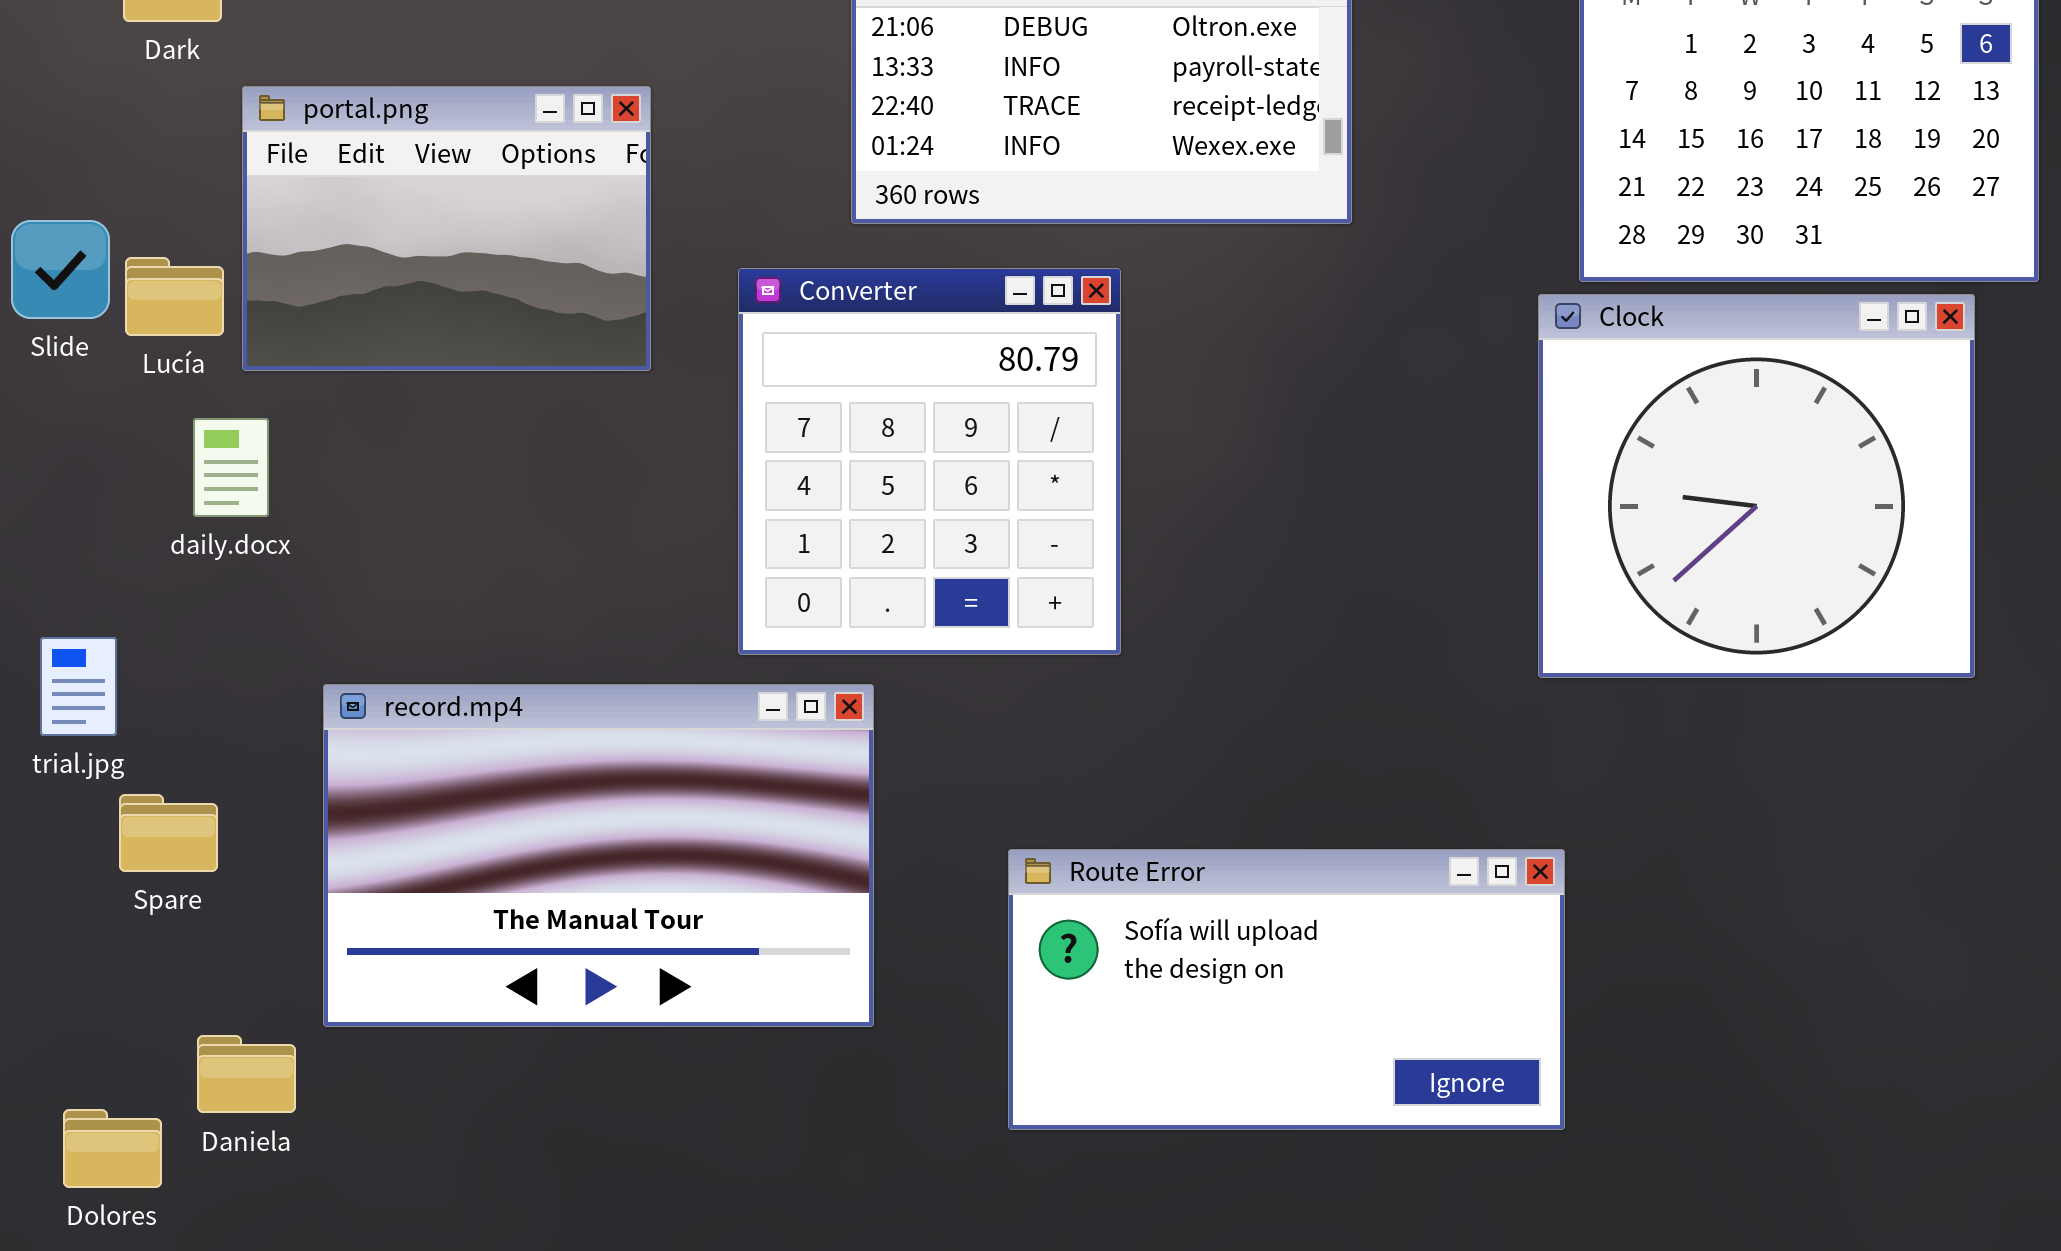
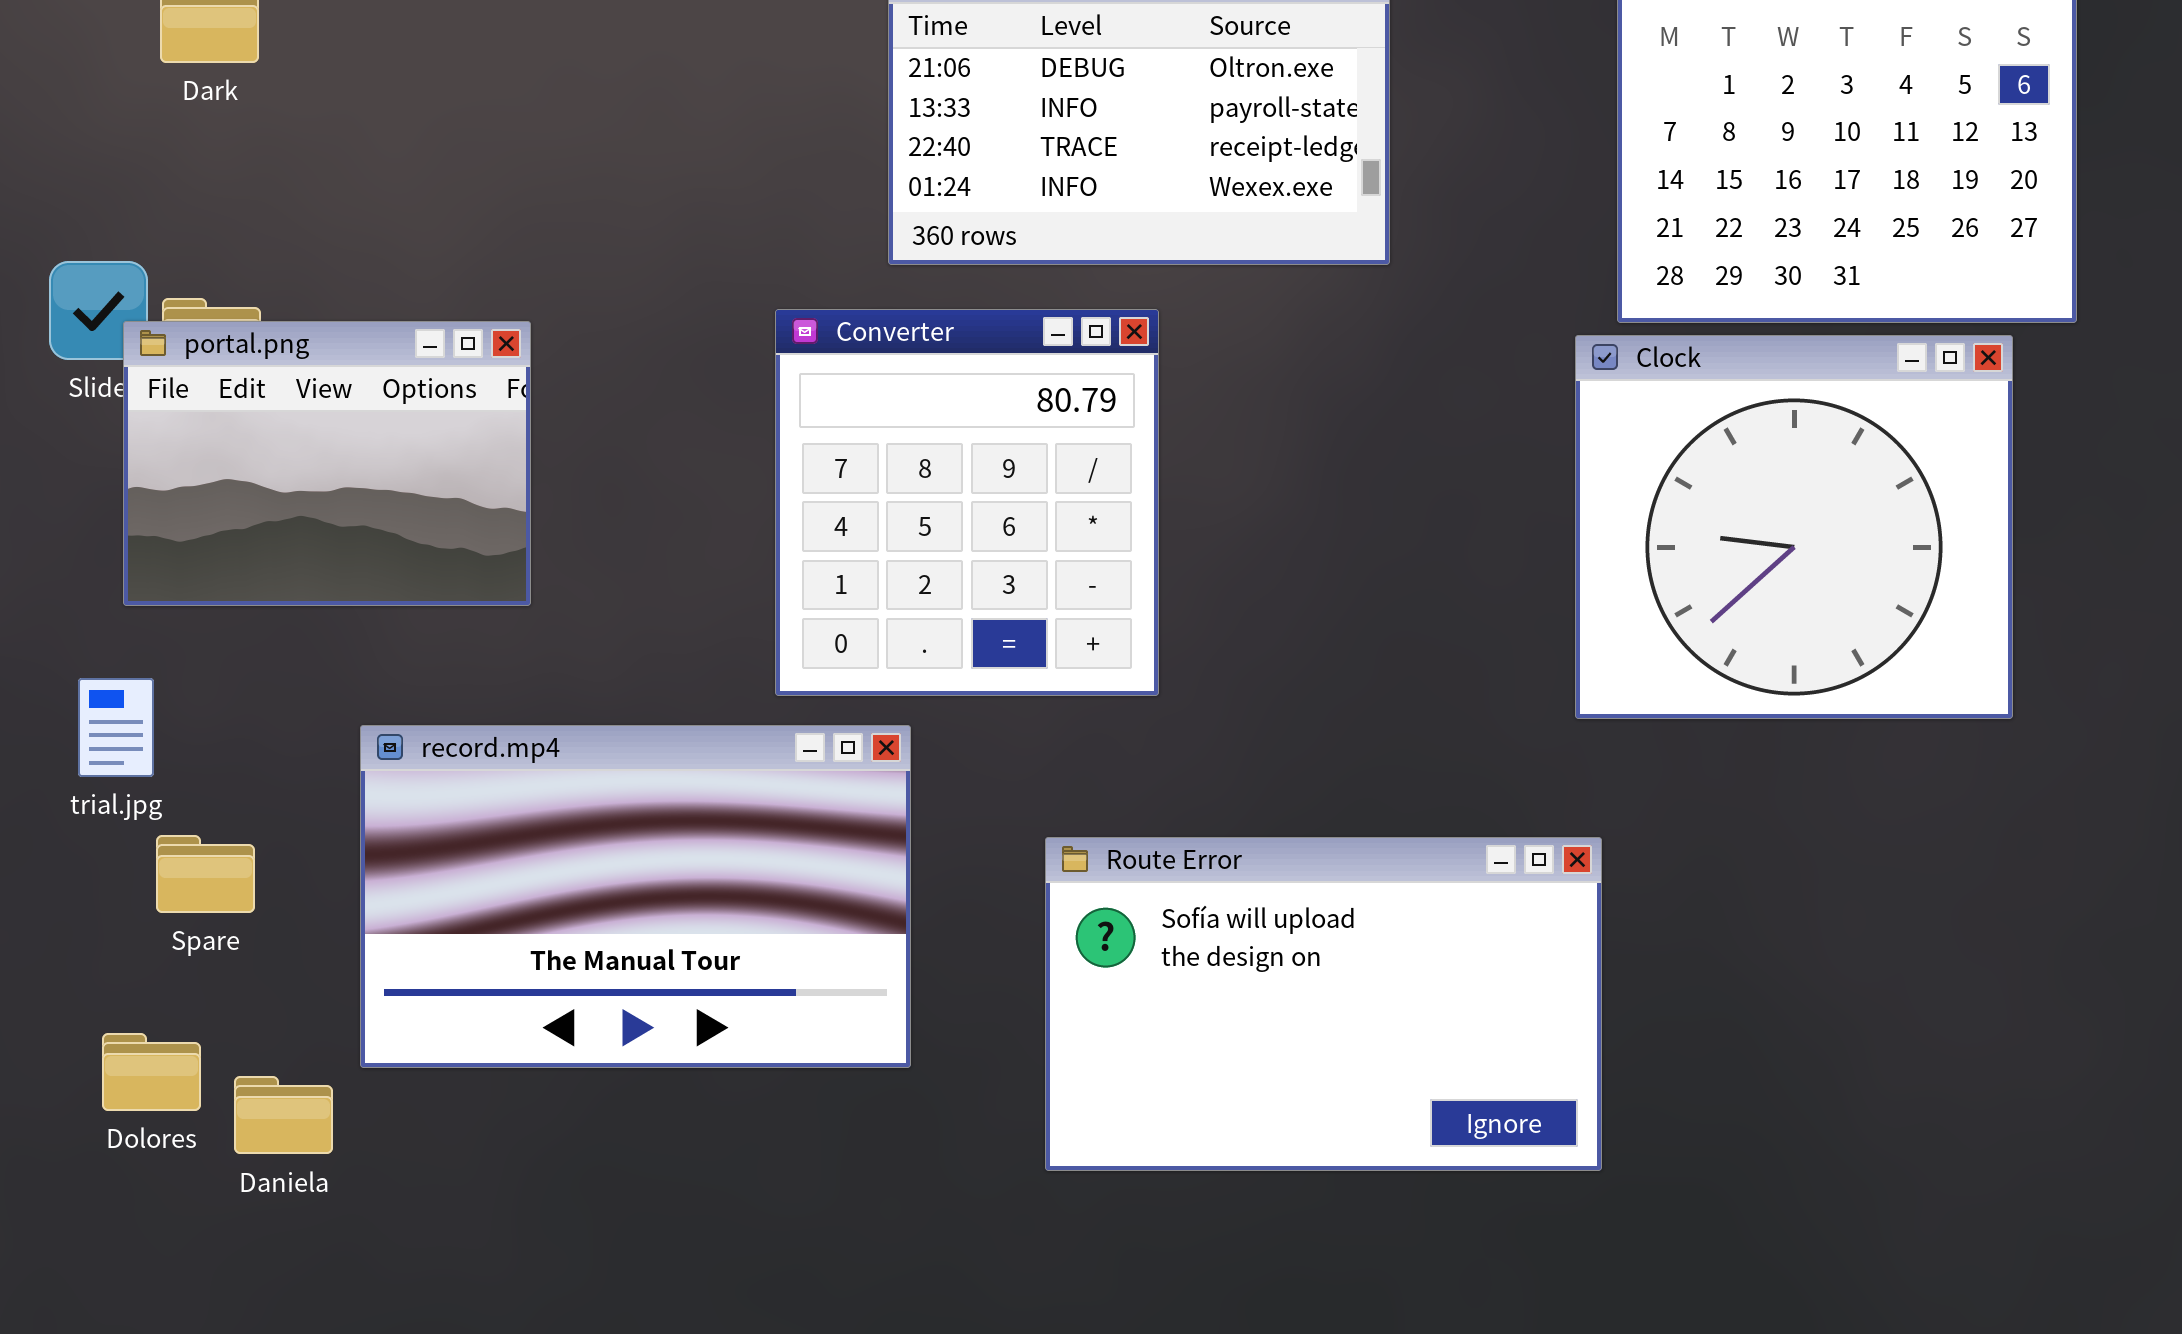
portal.png: [242,86,651,371] -> [123,321,531,606], moved
Route Error: [1008,849,1565,1130] -> [1045,837,1602,1171], resized
Dolores: [63,1109,162,1188] -> [102,1033,201,1111], moved

